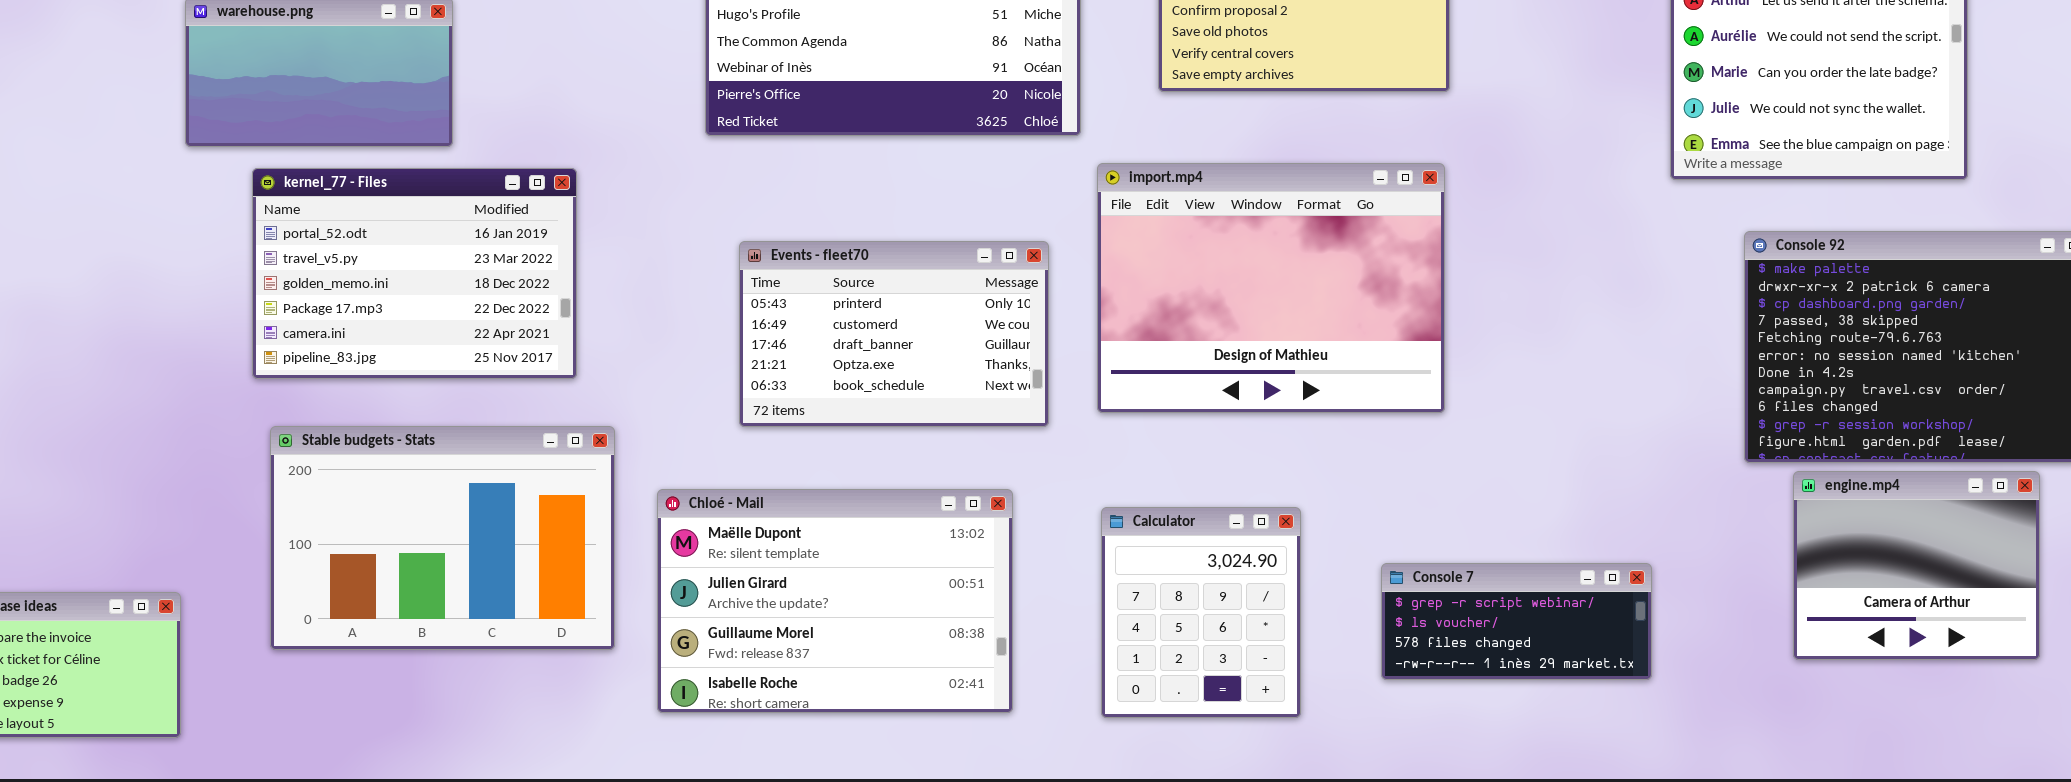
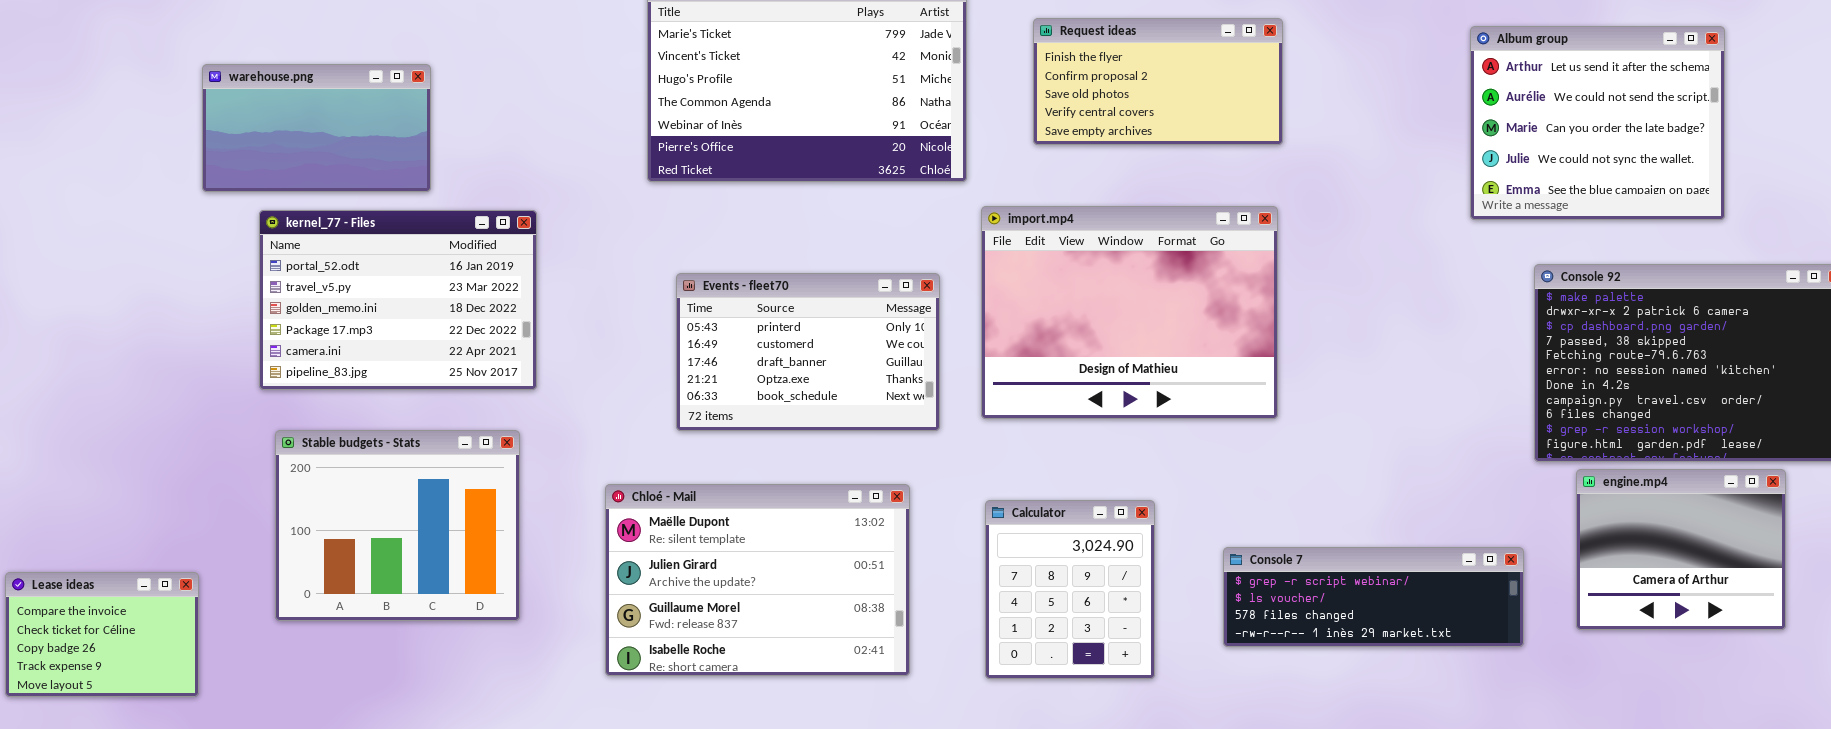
Stable budgets - Stats: [270,426,615,650] -> [275,430,520,621], resized
Console 7: [1381,563,1652,680] -> [1223,547,1524,647], resized

